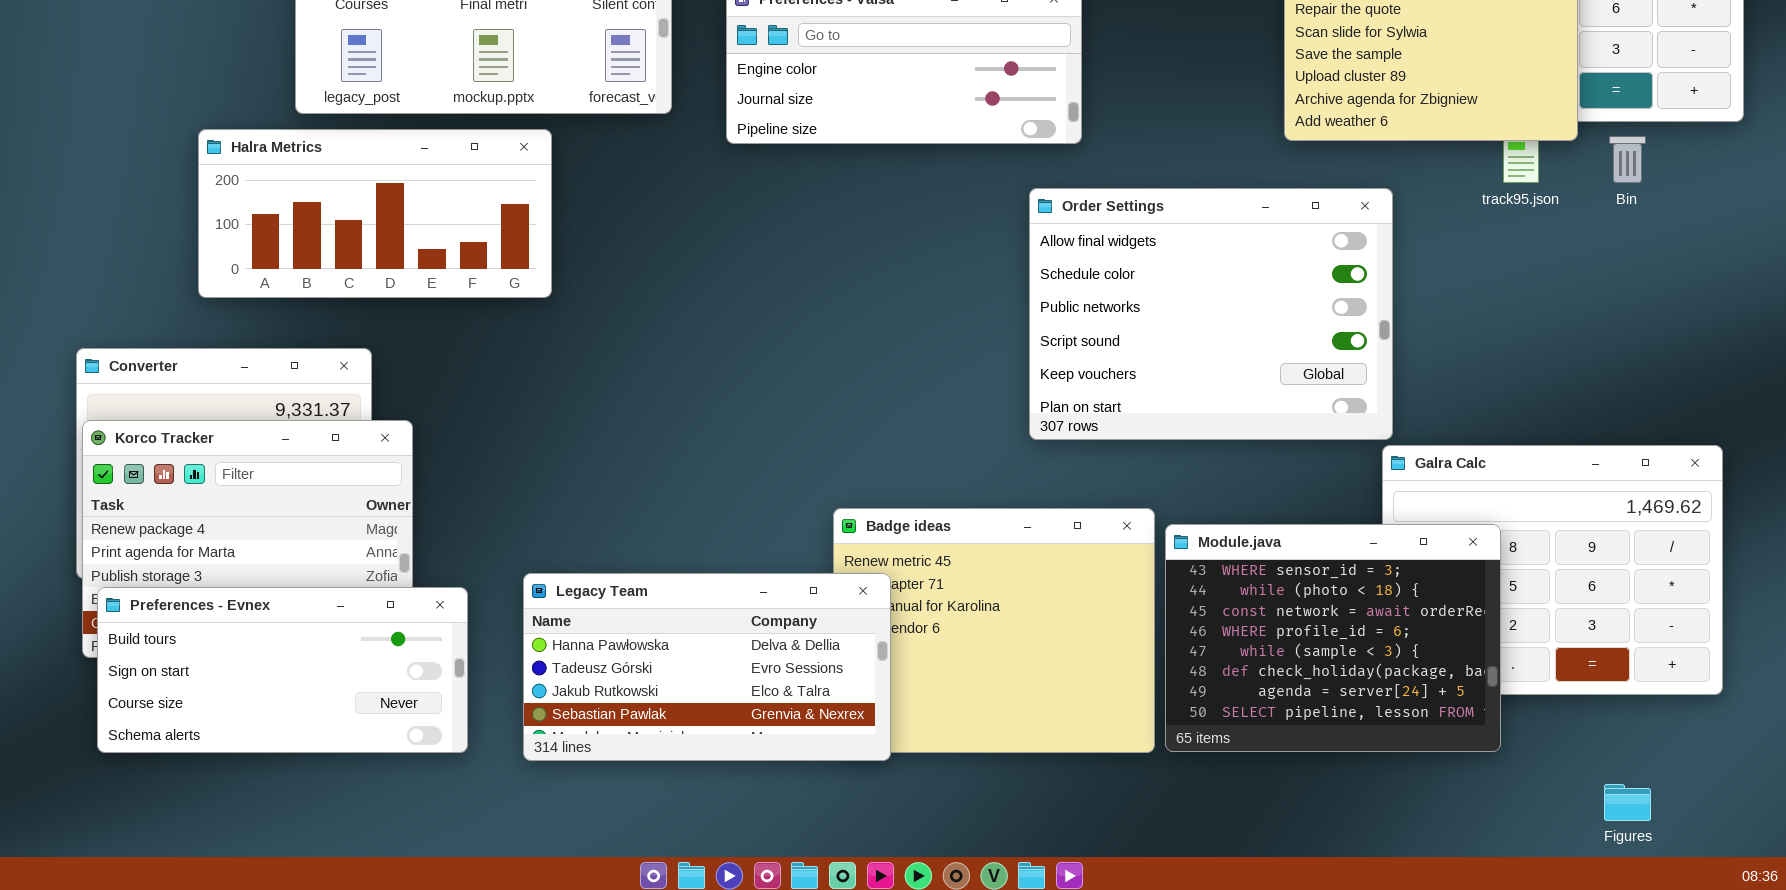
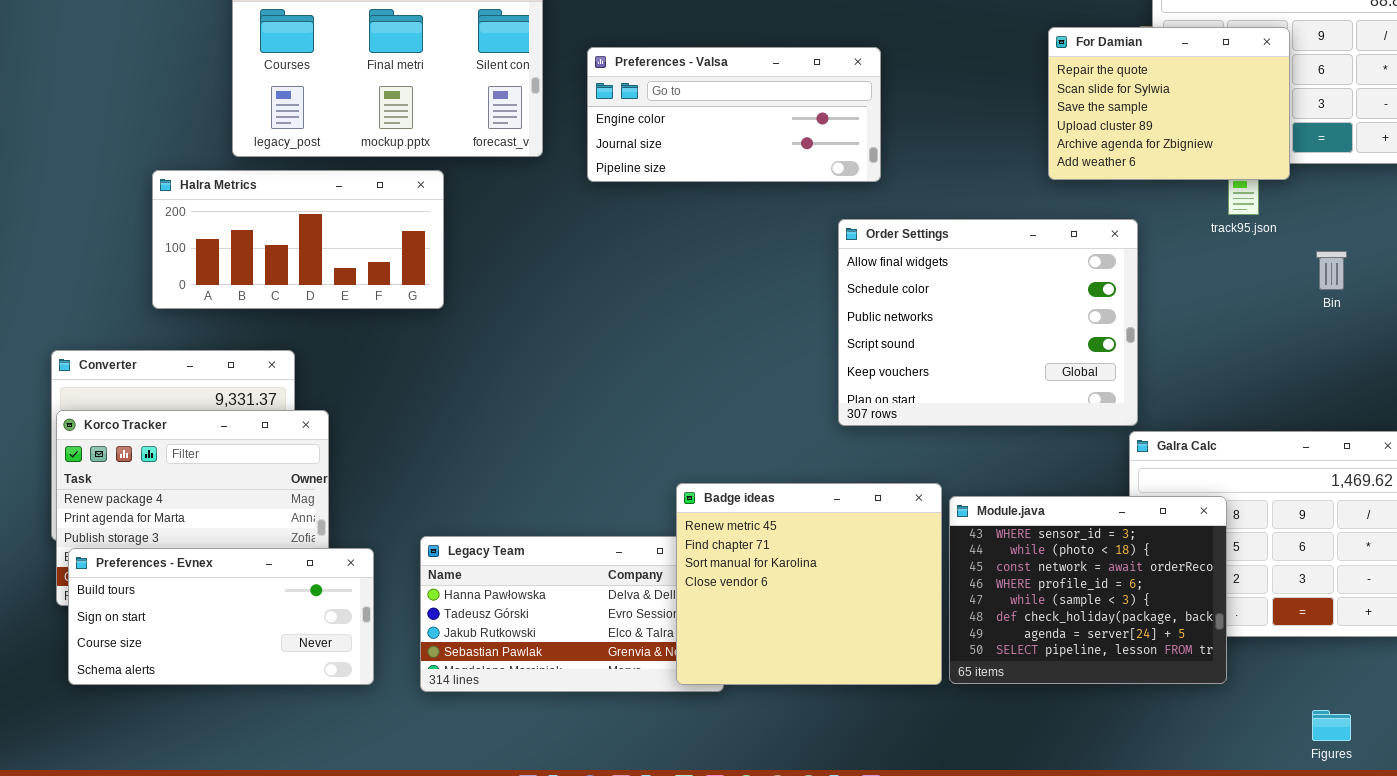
Bin: [1609,136,1646,183] -> [1316,251,1347,290], moved
Badge ideas: [833,508,1155,753] -> [676,483,942,685], raised

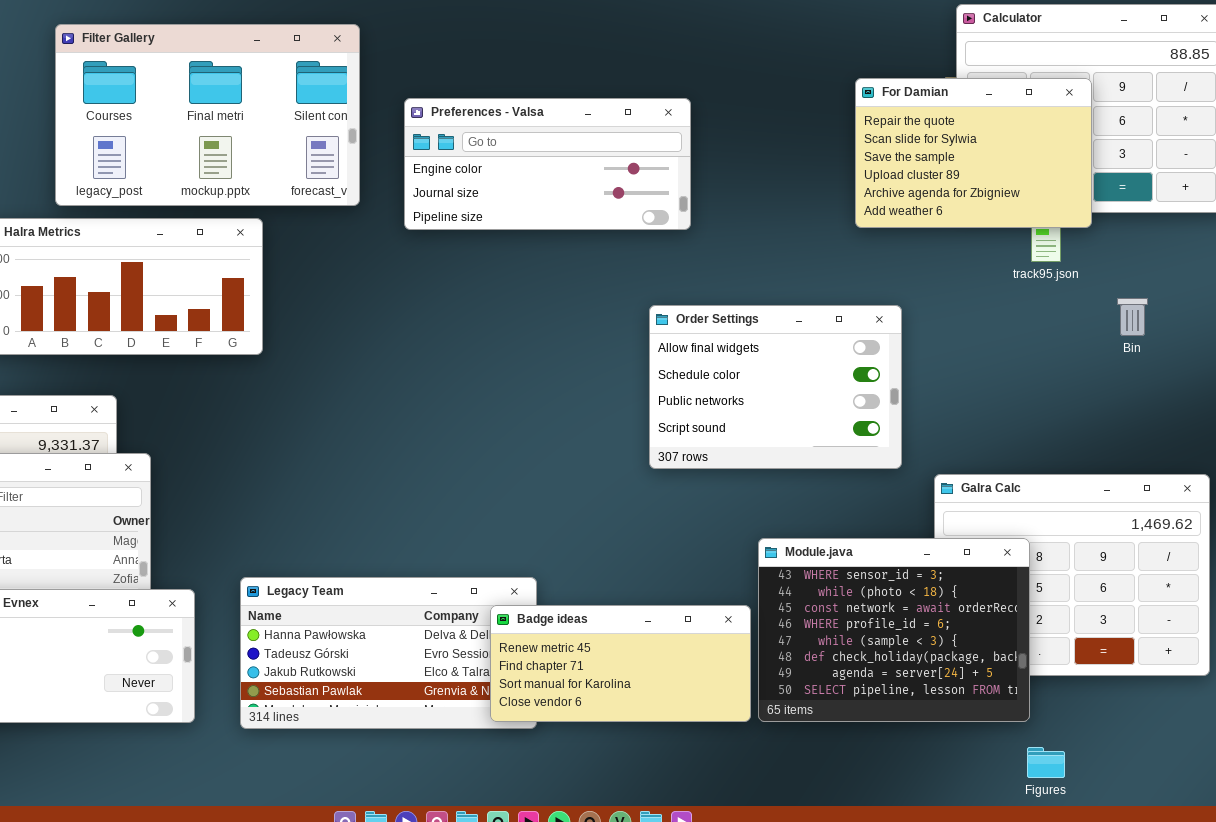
Order Settings: [838,219,1138,426] -> [649,305,902,469], resized
Badge ideas: [676,483,942,685] -> [490,605,751,722], resized
Figures: [1312,710,1351,741] -> [1027,747,1065,778], moved

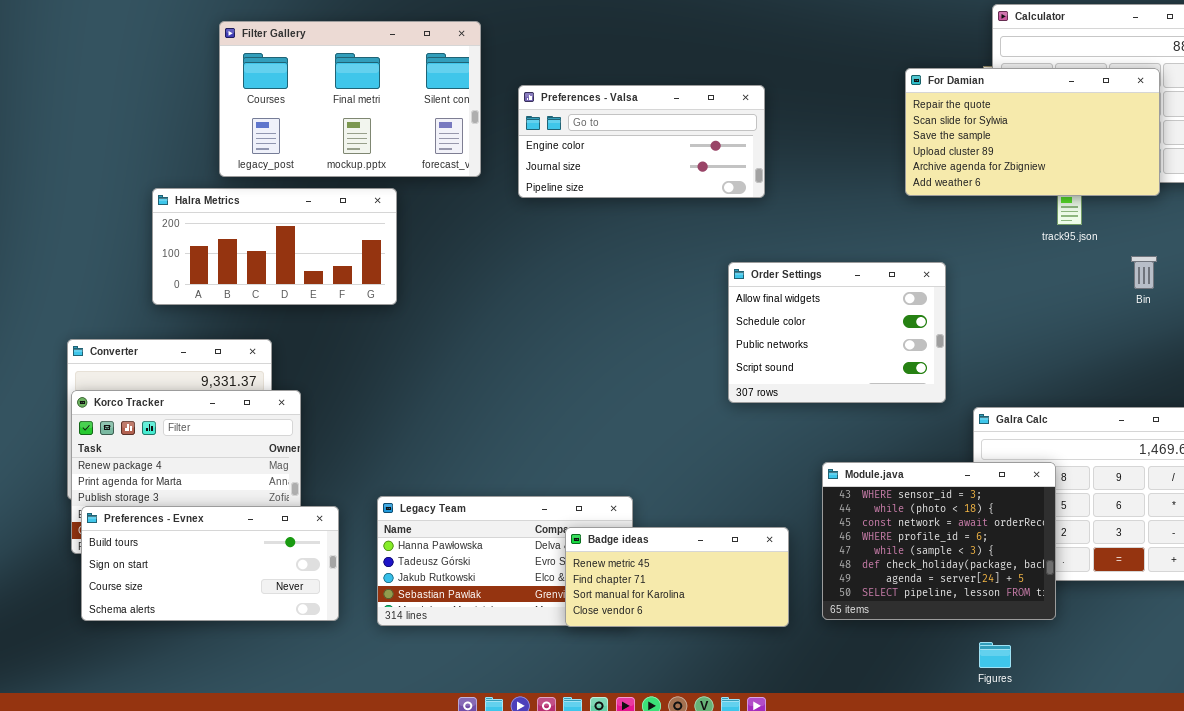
For Damian: [855,78,1092,228] -> [905,68,1160,196], resized
Badge ideas: [490,605,751,722] -> [565,527,789,627], moved
Figures: [1027,747,1065,778] -> [979,642,1011,668], moved

